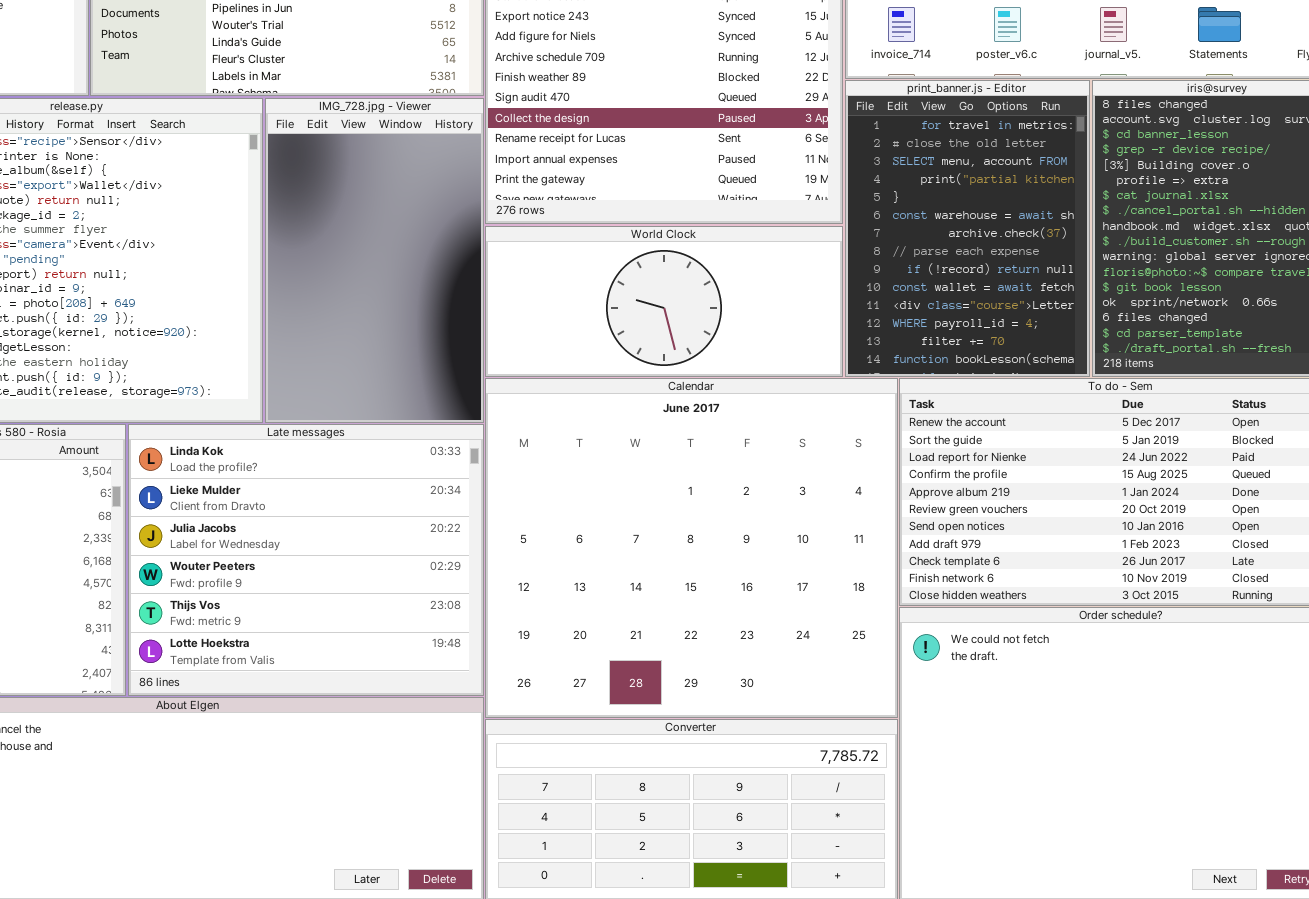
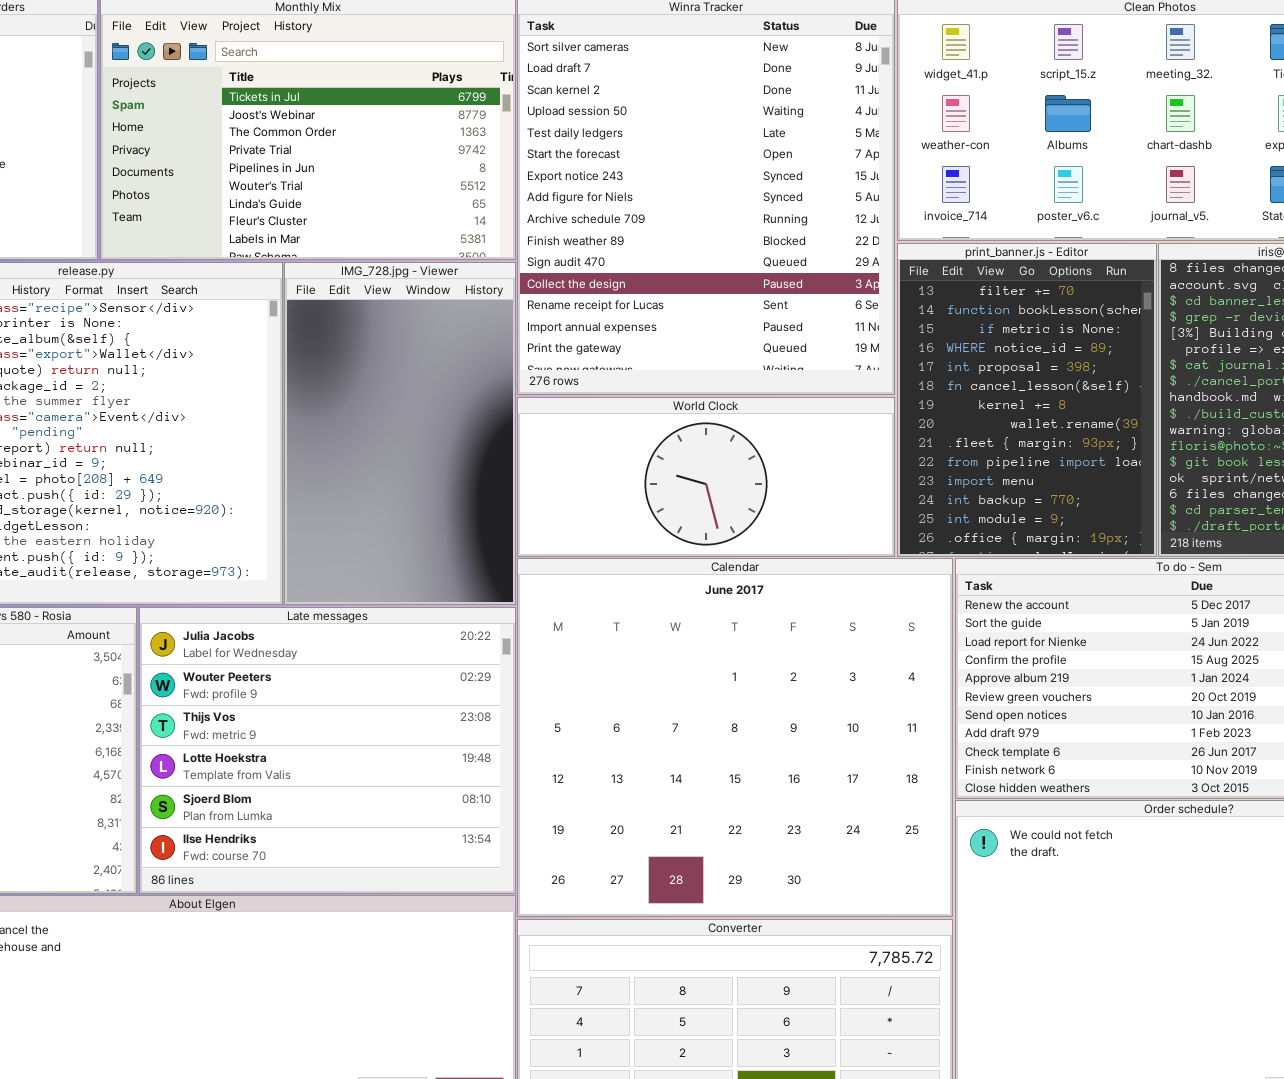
print_banner.js - Editor: [845,80,1090,377] -> [897,243,1157,557], scrolled down 12 rows
Late messages: [128,424,484,696] -> [139,607,516,894], scrolled down 2 rows

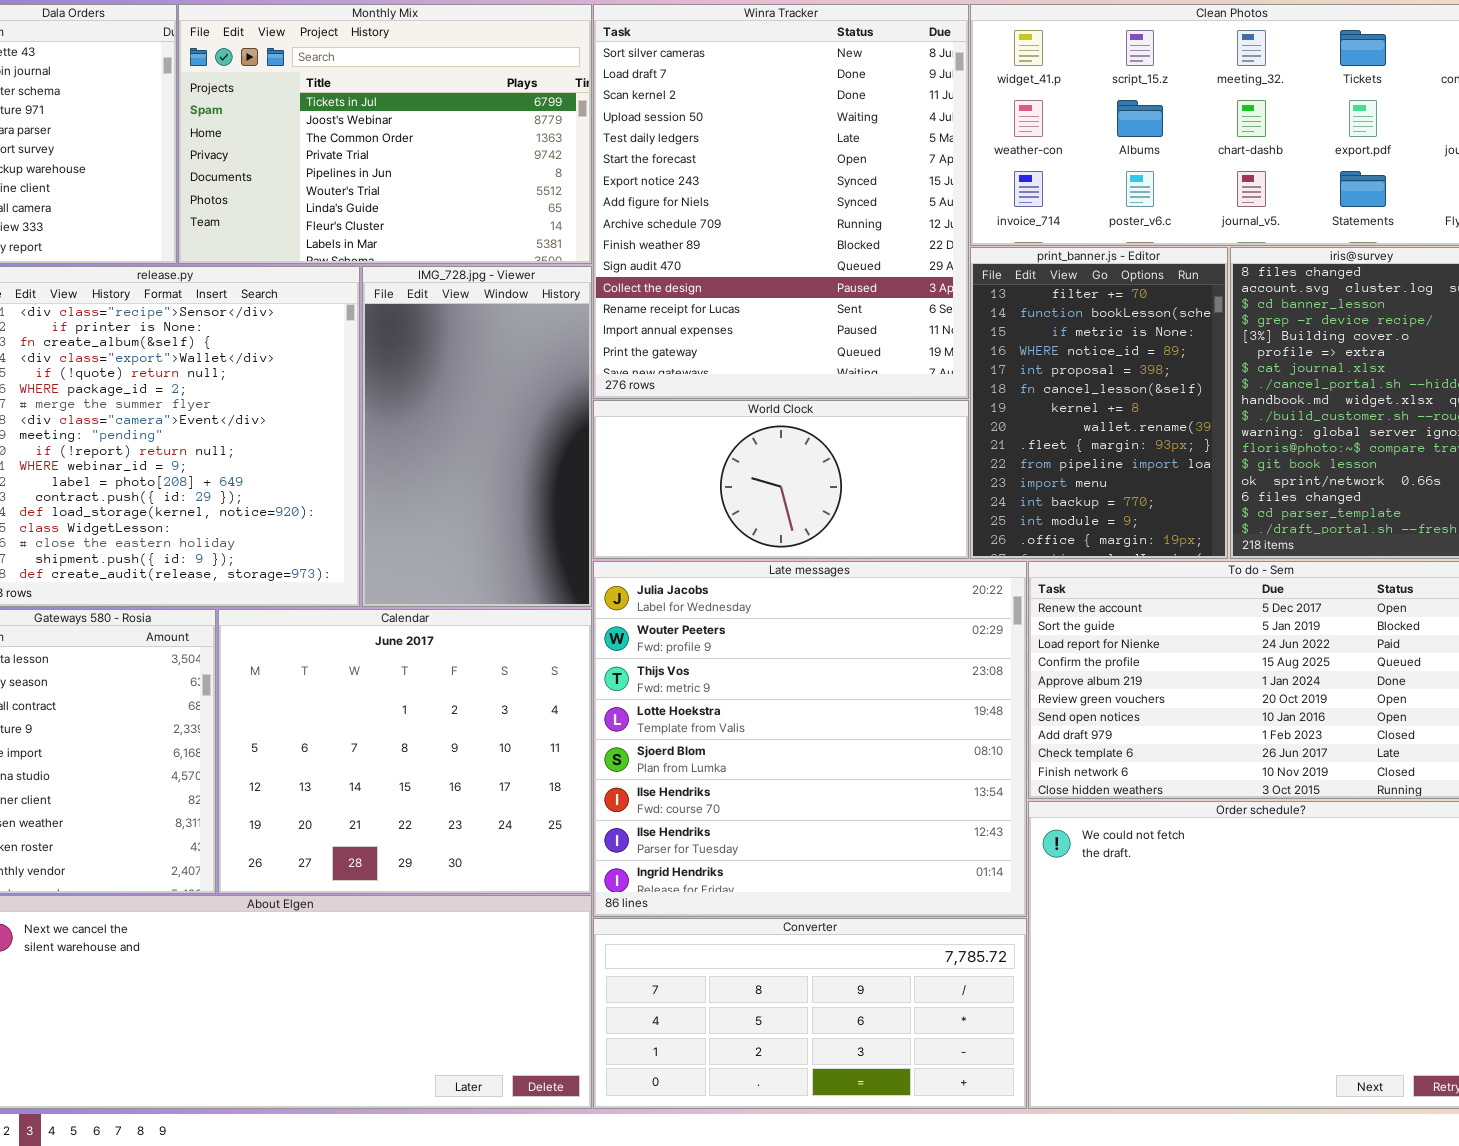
Calendar: [517,558,953,917] -> [218,609,592,894], moved, resized
Late messages: [139,607,516,894] -> [593,561,1027,917], moved, resized

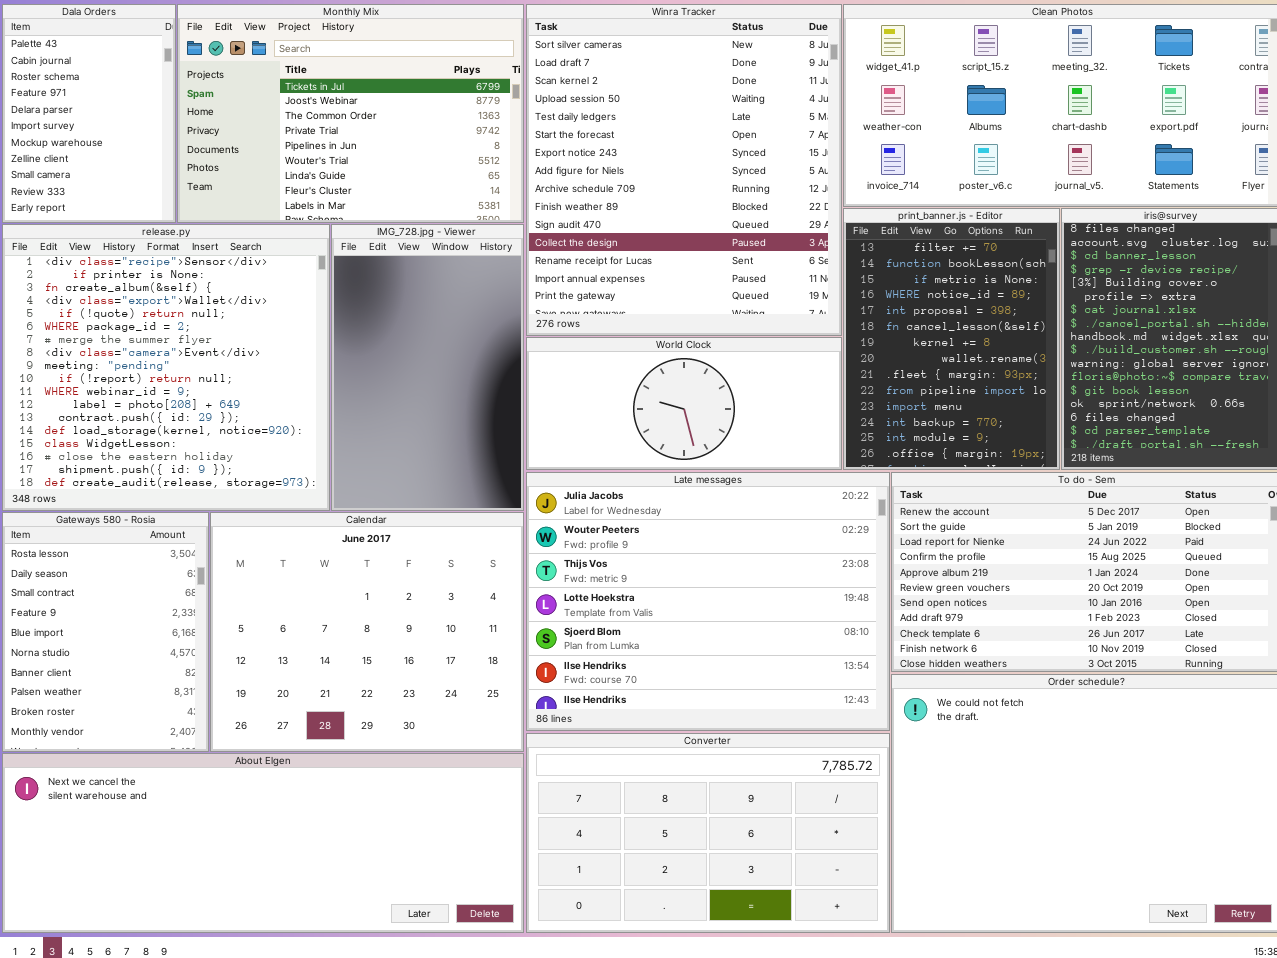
Late messages: [593,561,1027,917] -> [526,472,890,731], resized
Converter: [593,918,1027,1109] -> [526,733,890,933], resized

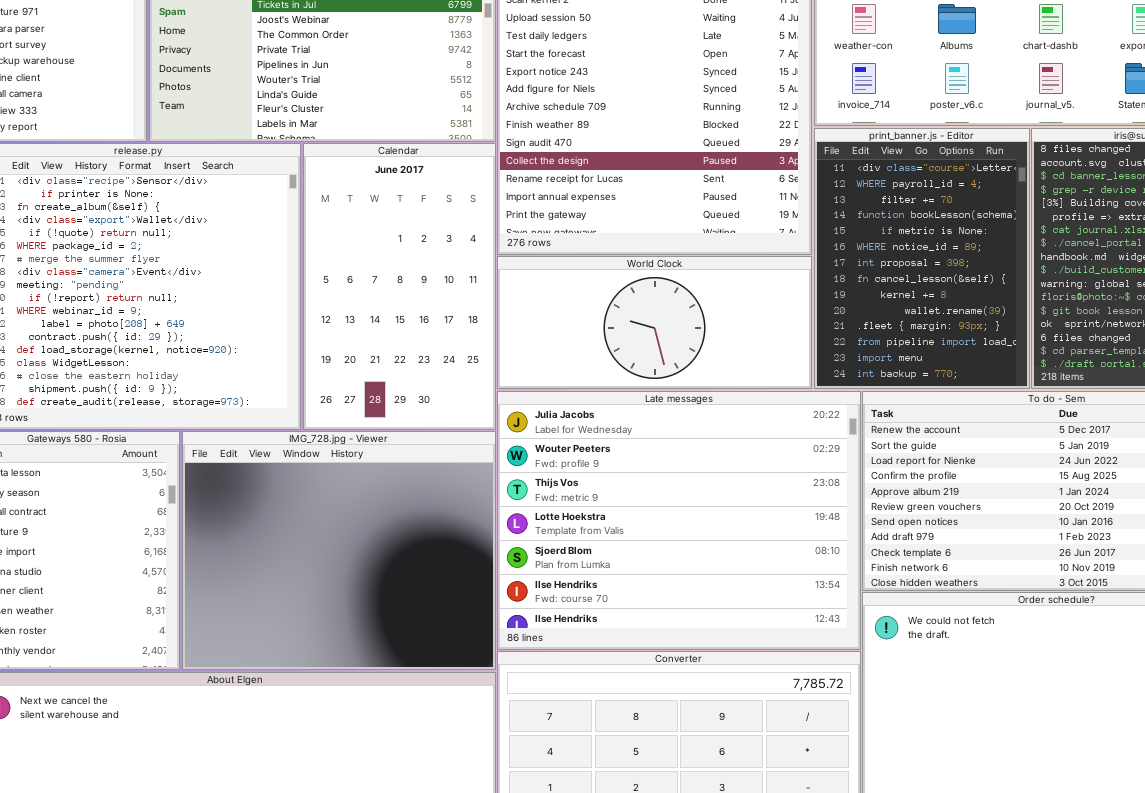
print_banner.js - Editor: [843,208,1060,470] -> [814,128,1030,389], scrolled up 2 rows
IMG_728.jpg - Viewer: [331,224,524,511] -> [182,431,496,670], moved, resized
Calendar: [210,512,524,752] -> [303,143,496,430], moved, resized

